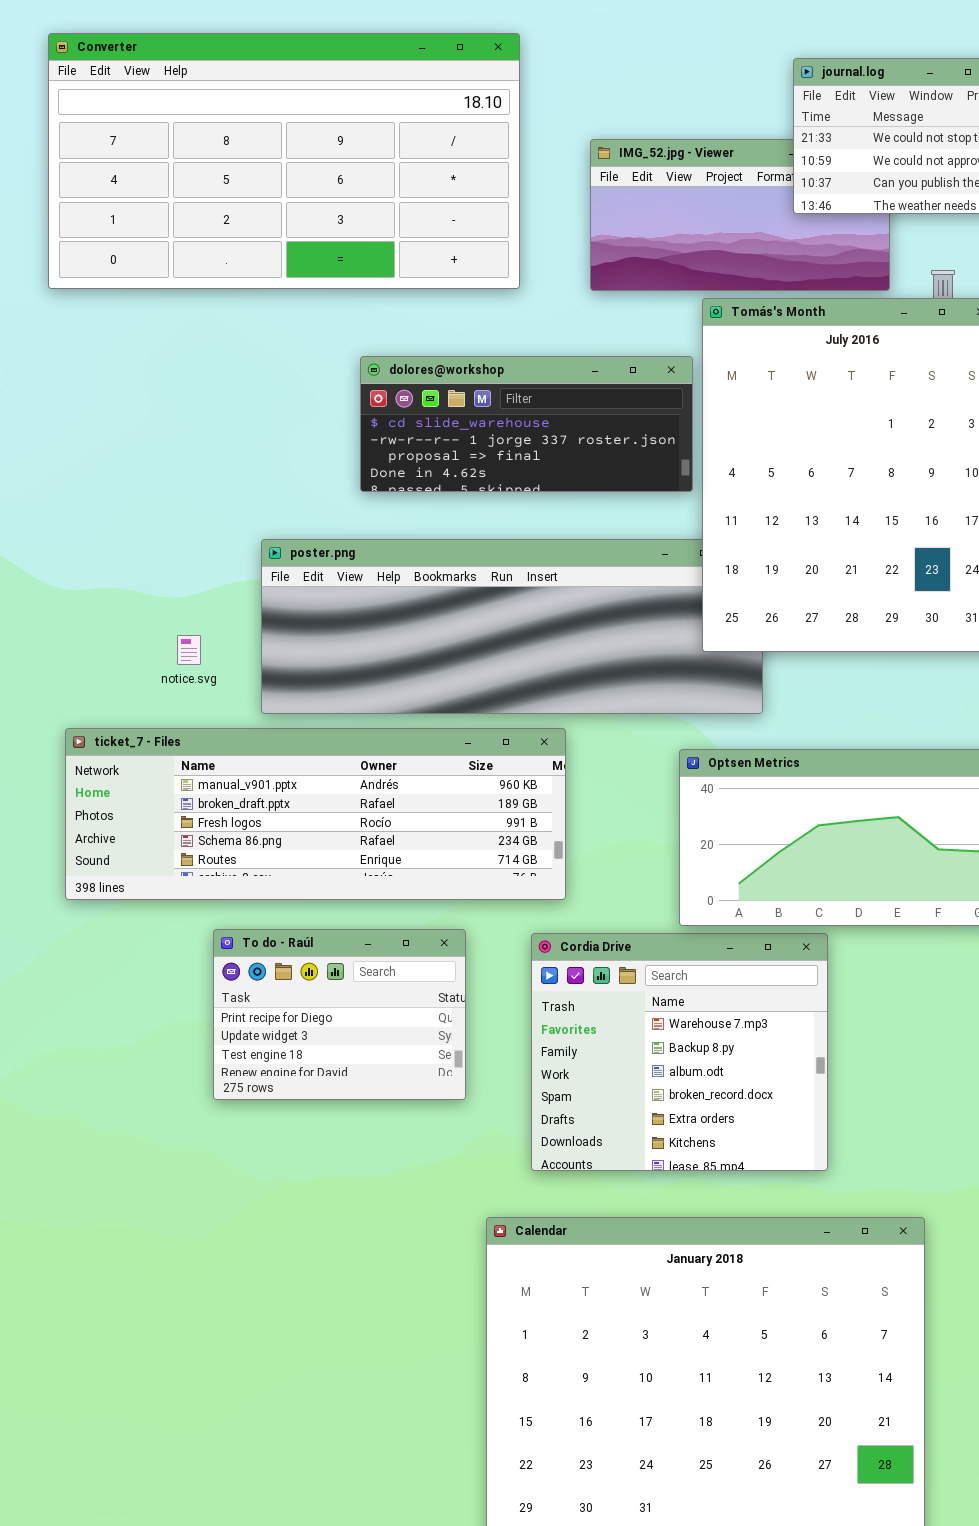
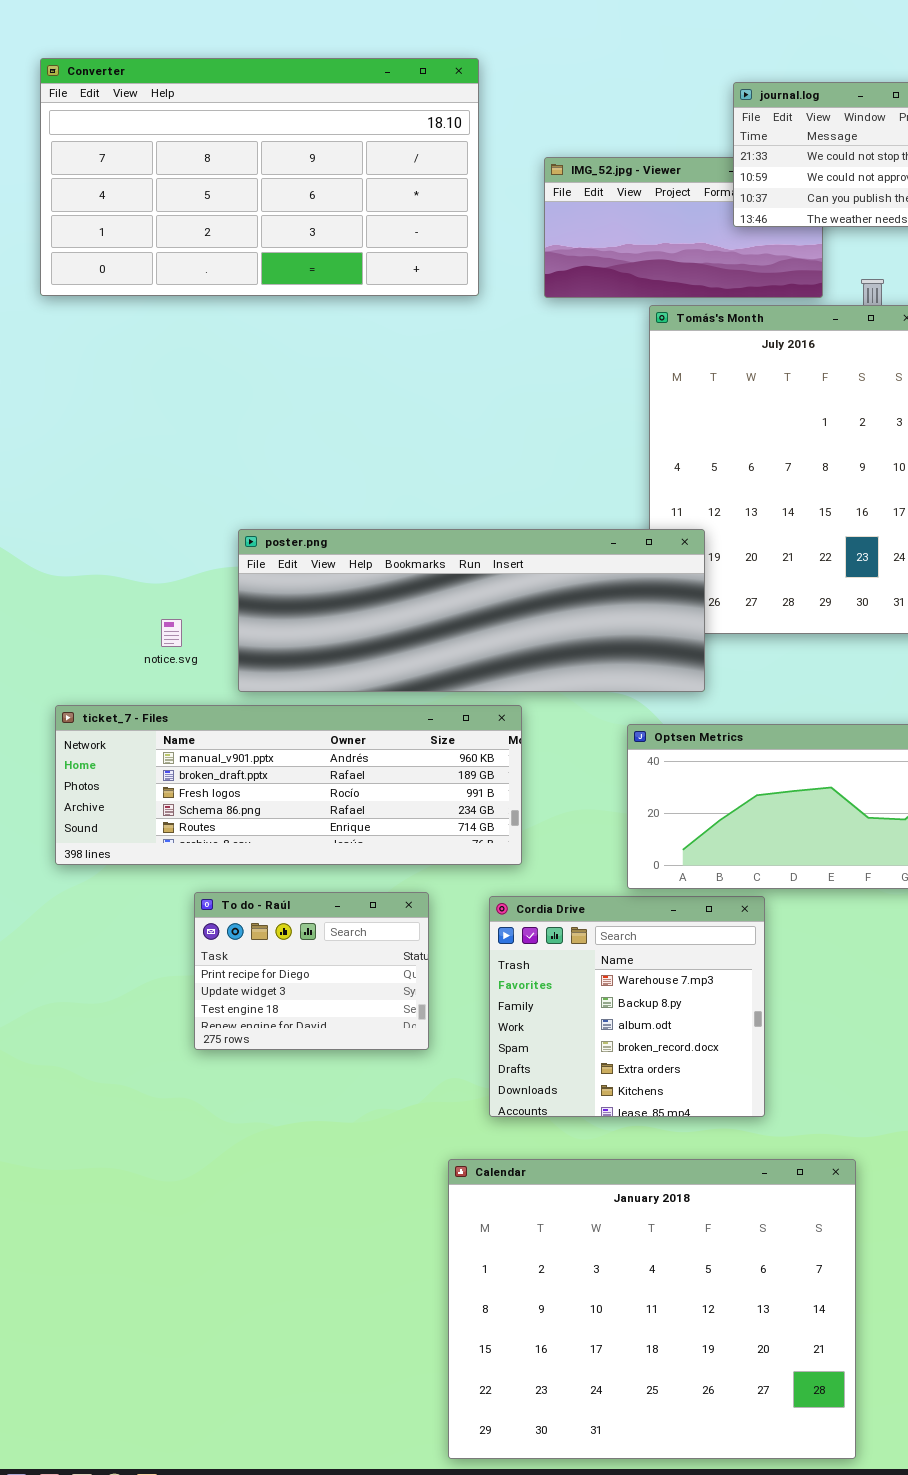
dolores@workshop: [360,356,693,492] -> none, closed
poster.png: [261,539,763,714] -> [238,529,705,692], raised

